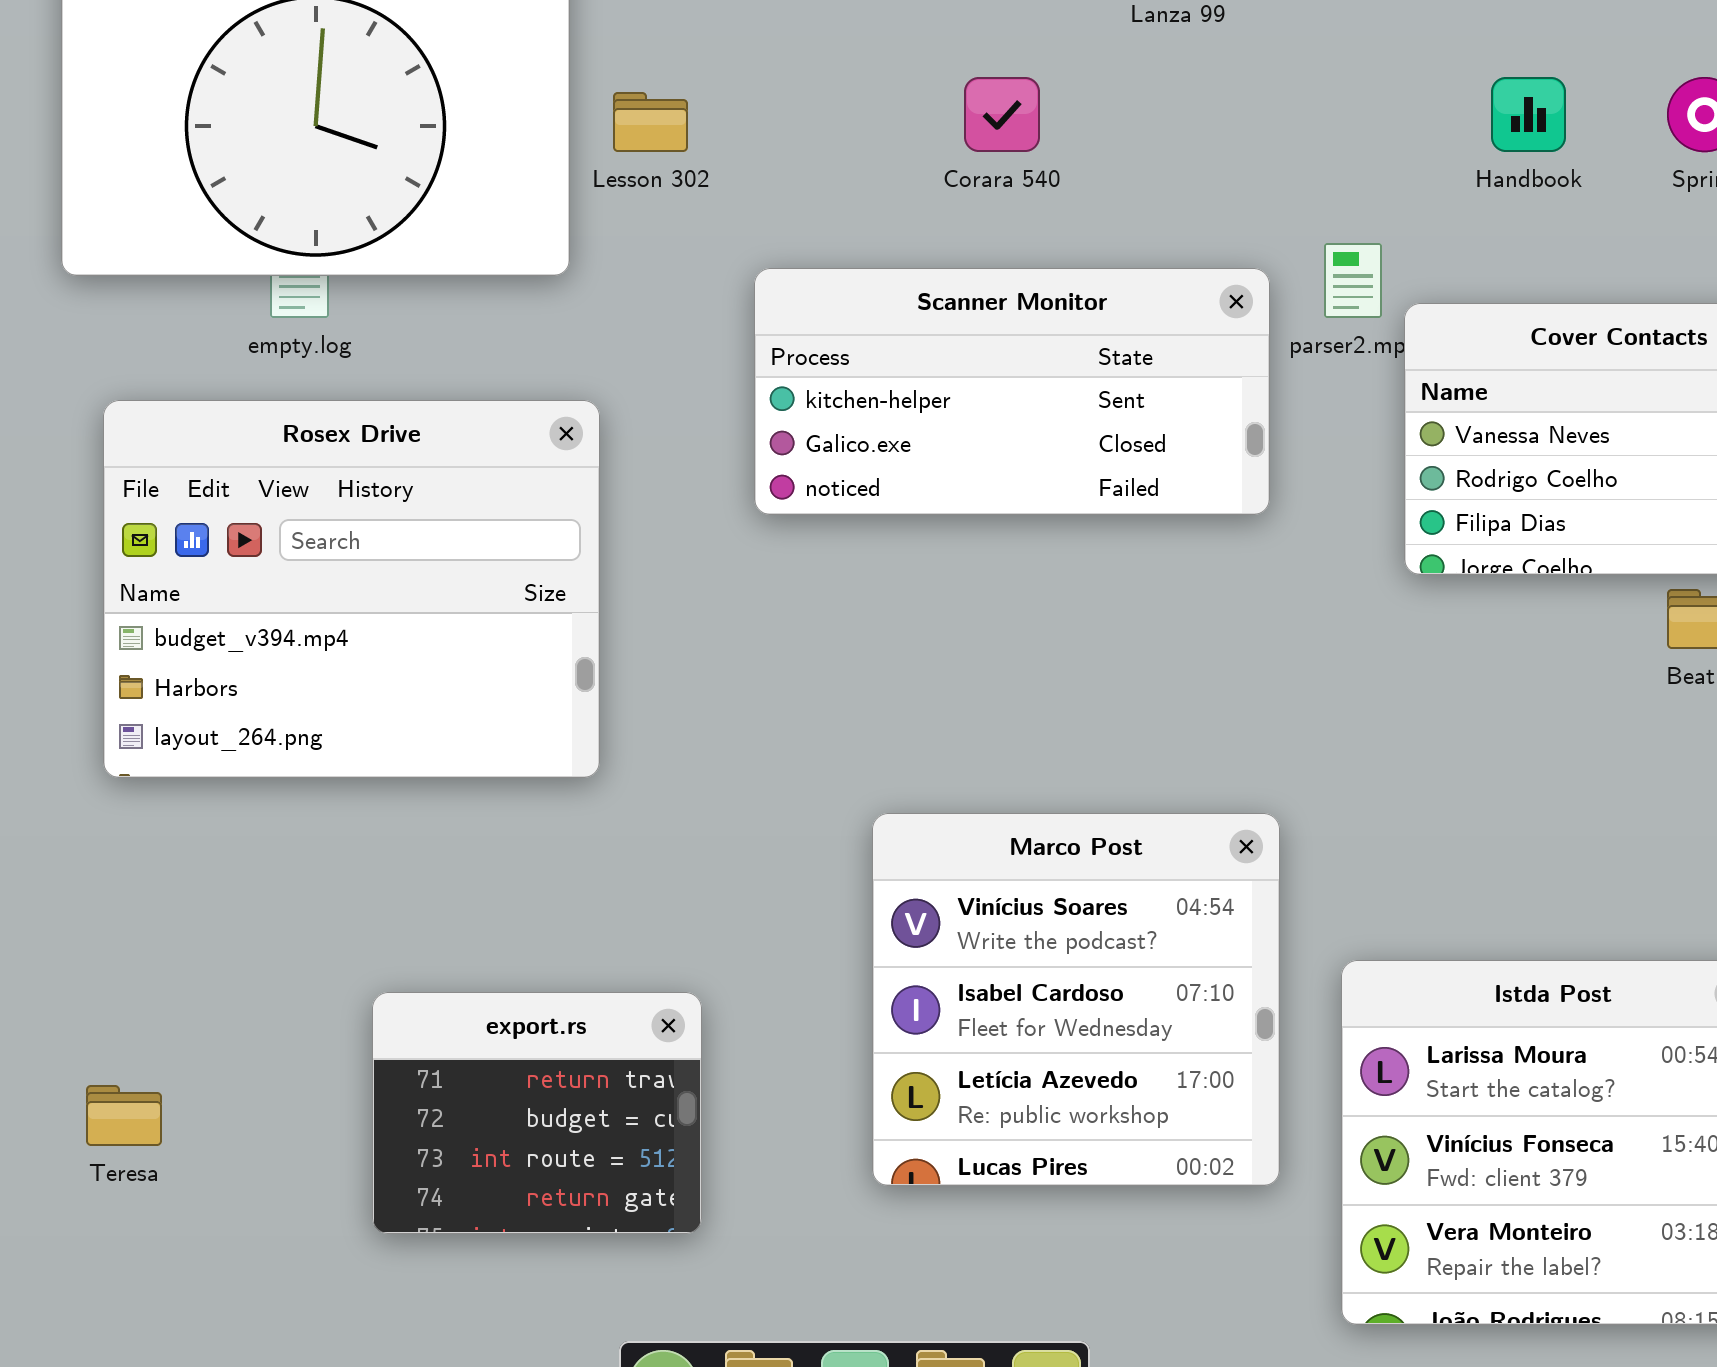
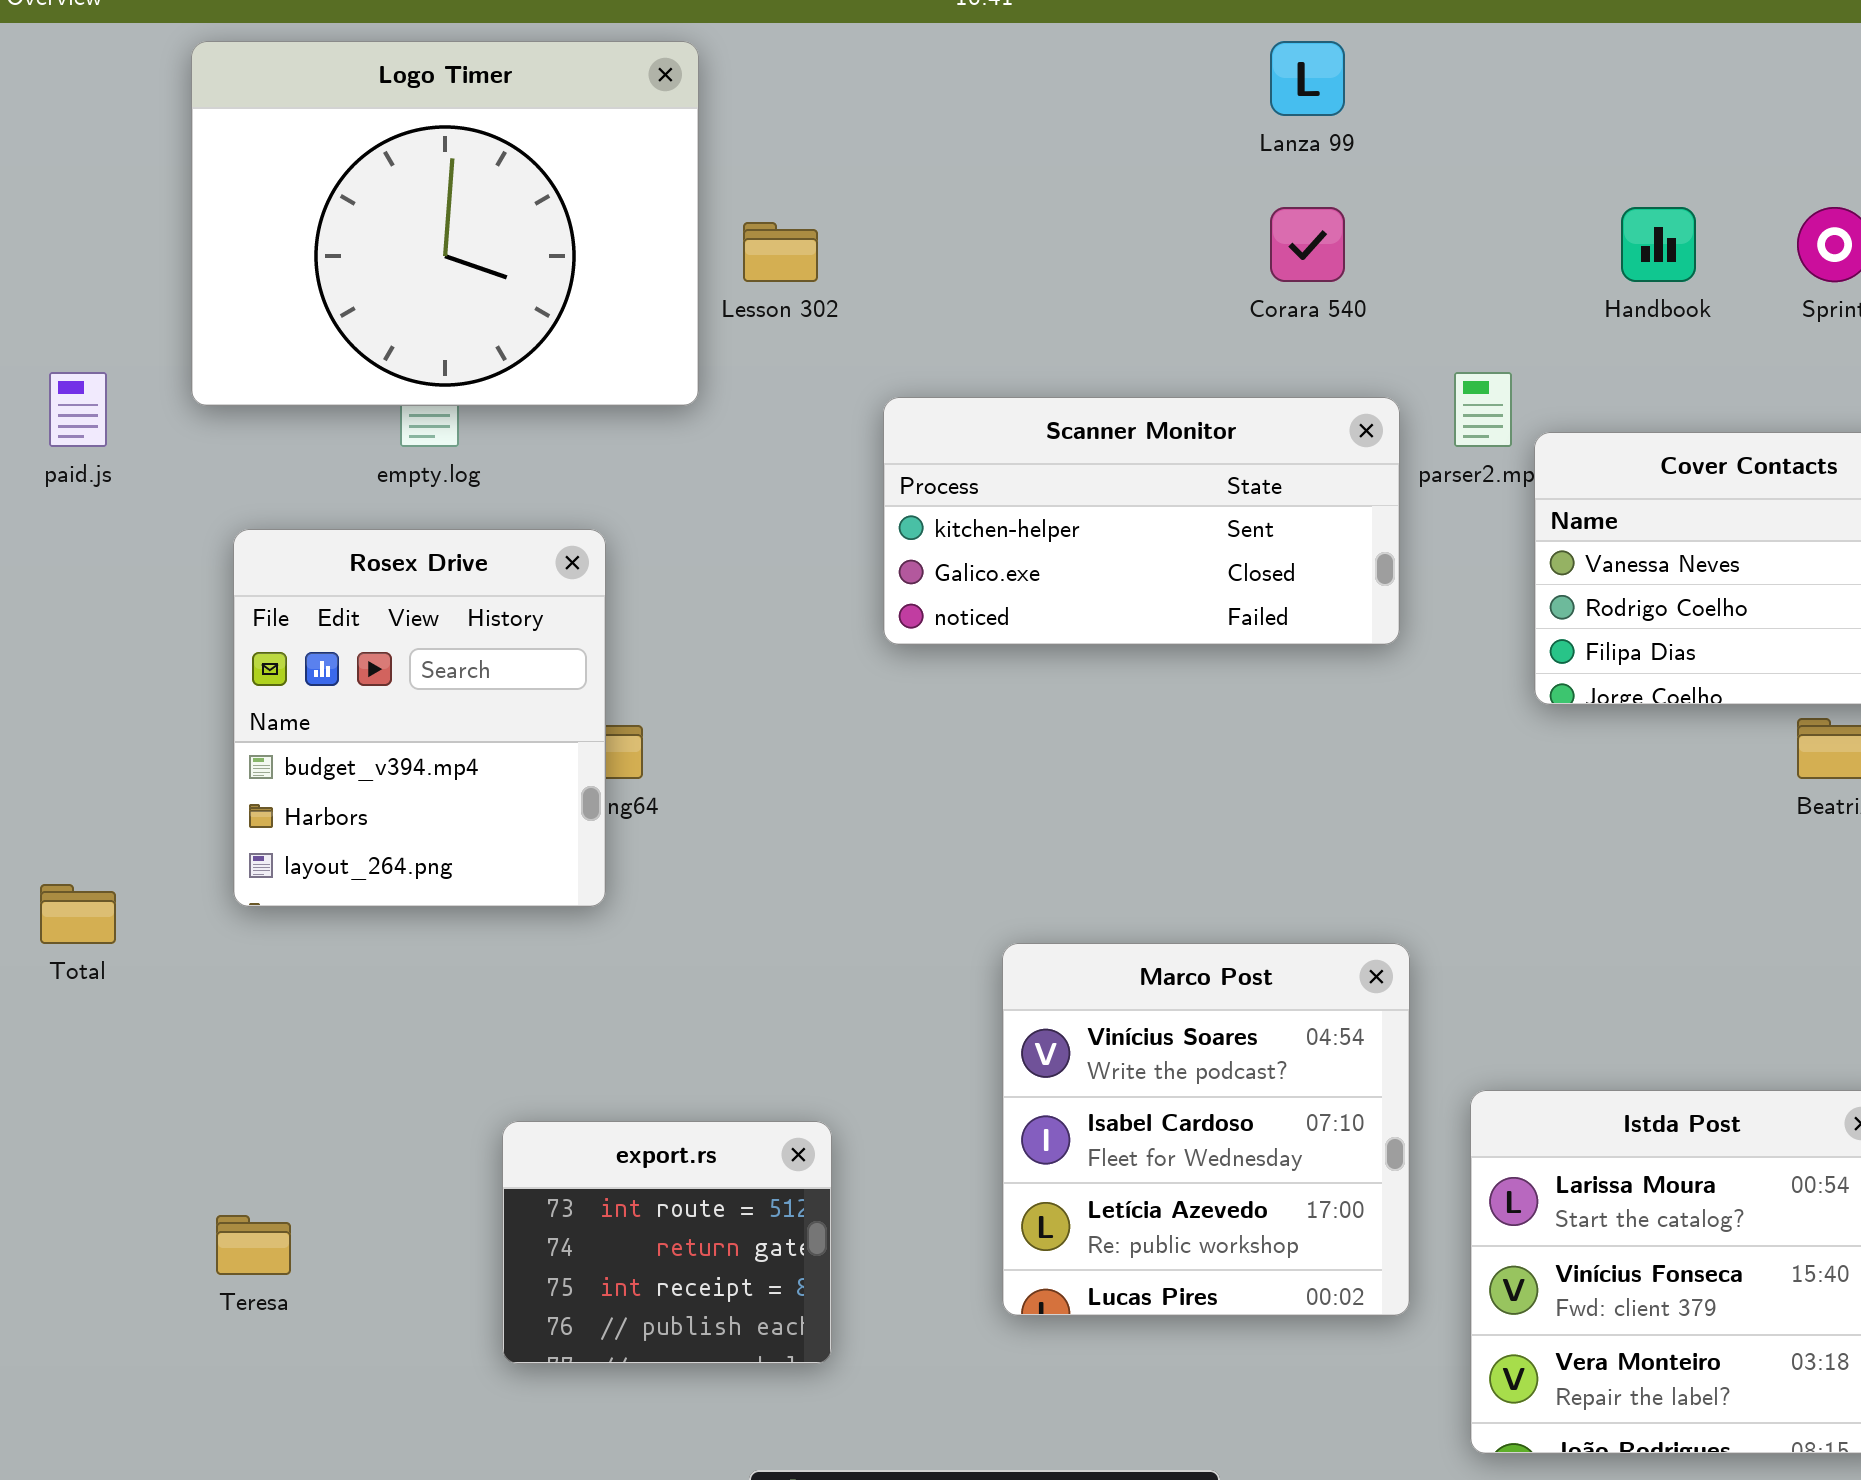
Corara 540: [964,77,1040,152] -> [1270,207,1345,282], moved
Rosex Drive: [103,400,600,778] -> [233,529,606,907], resized
export.rs: [372,992,702,1234] -> [502,1121,832,1364], scrolled down 2 rows

